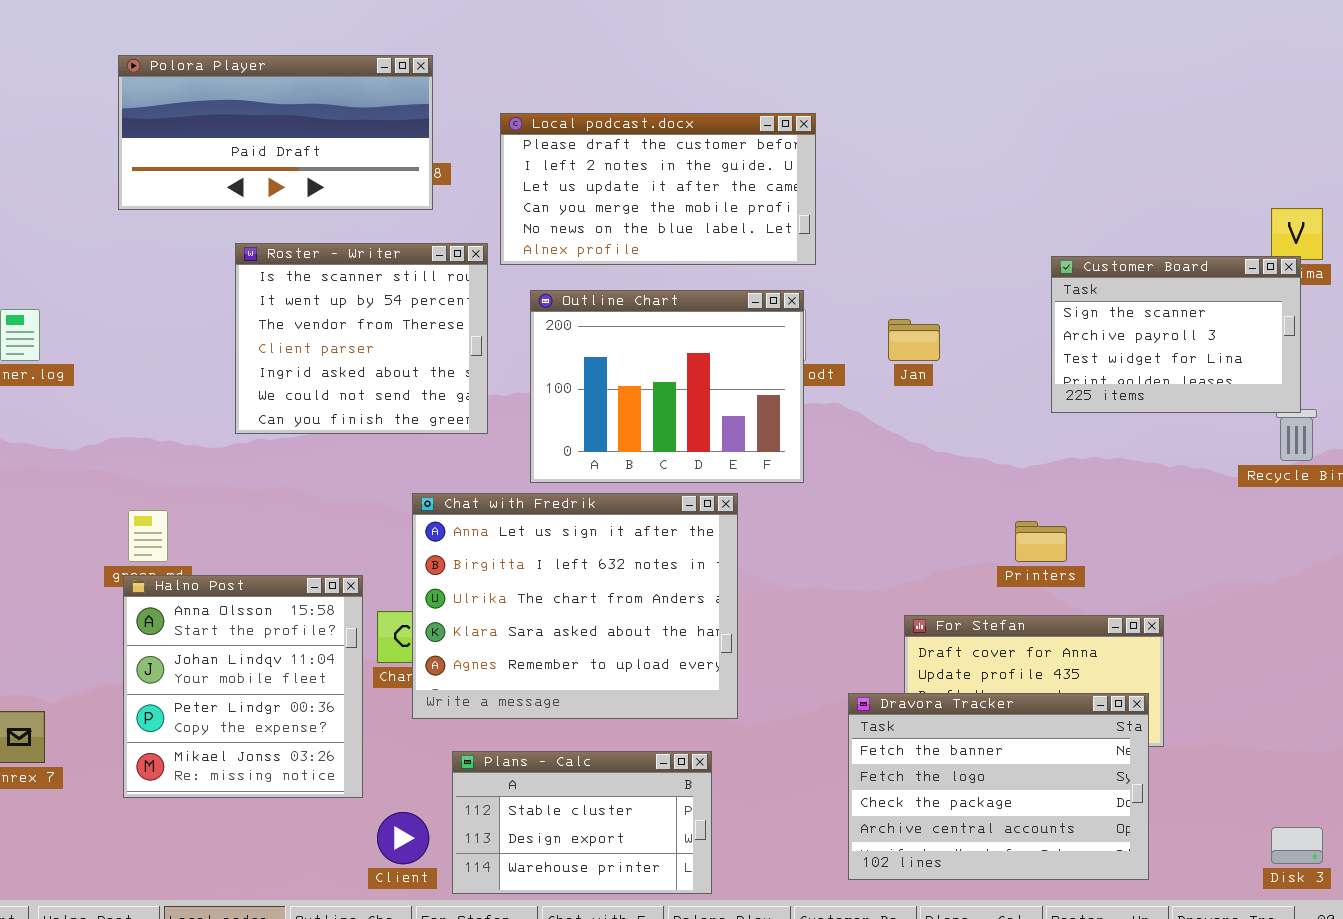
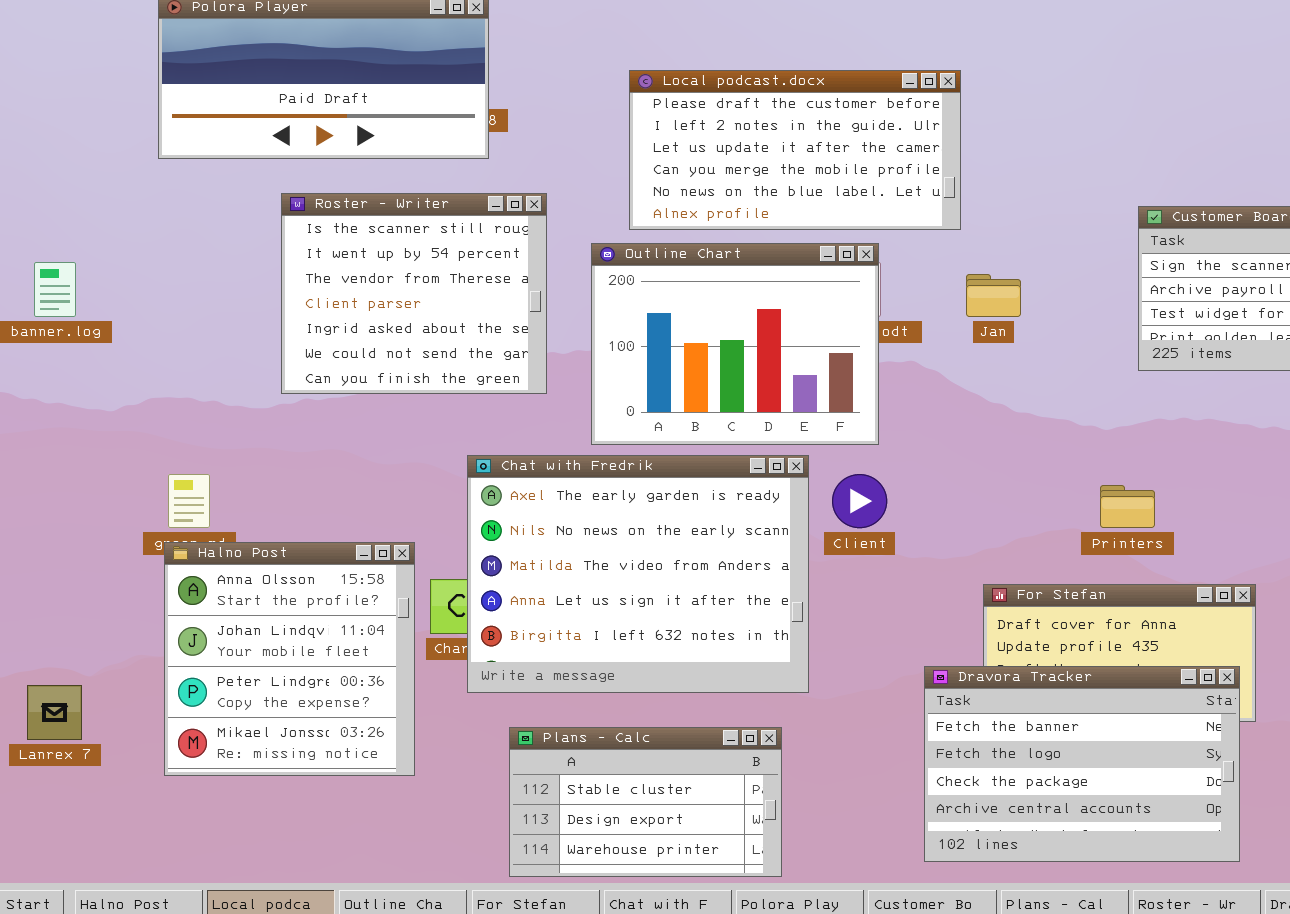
Local podcast.docx: [500,113,816,265] -> [629,70,961,230], moved
Chat with Fredrik: [412,493,738,719] -> [467,455,809,693], scrolled up 3 rows
Client: [377,812,429,864] -> [832,474,887,528], moved

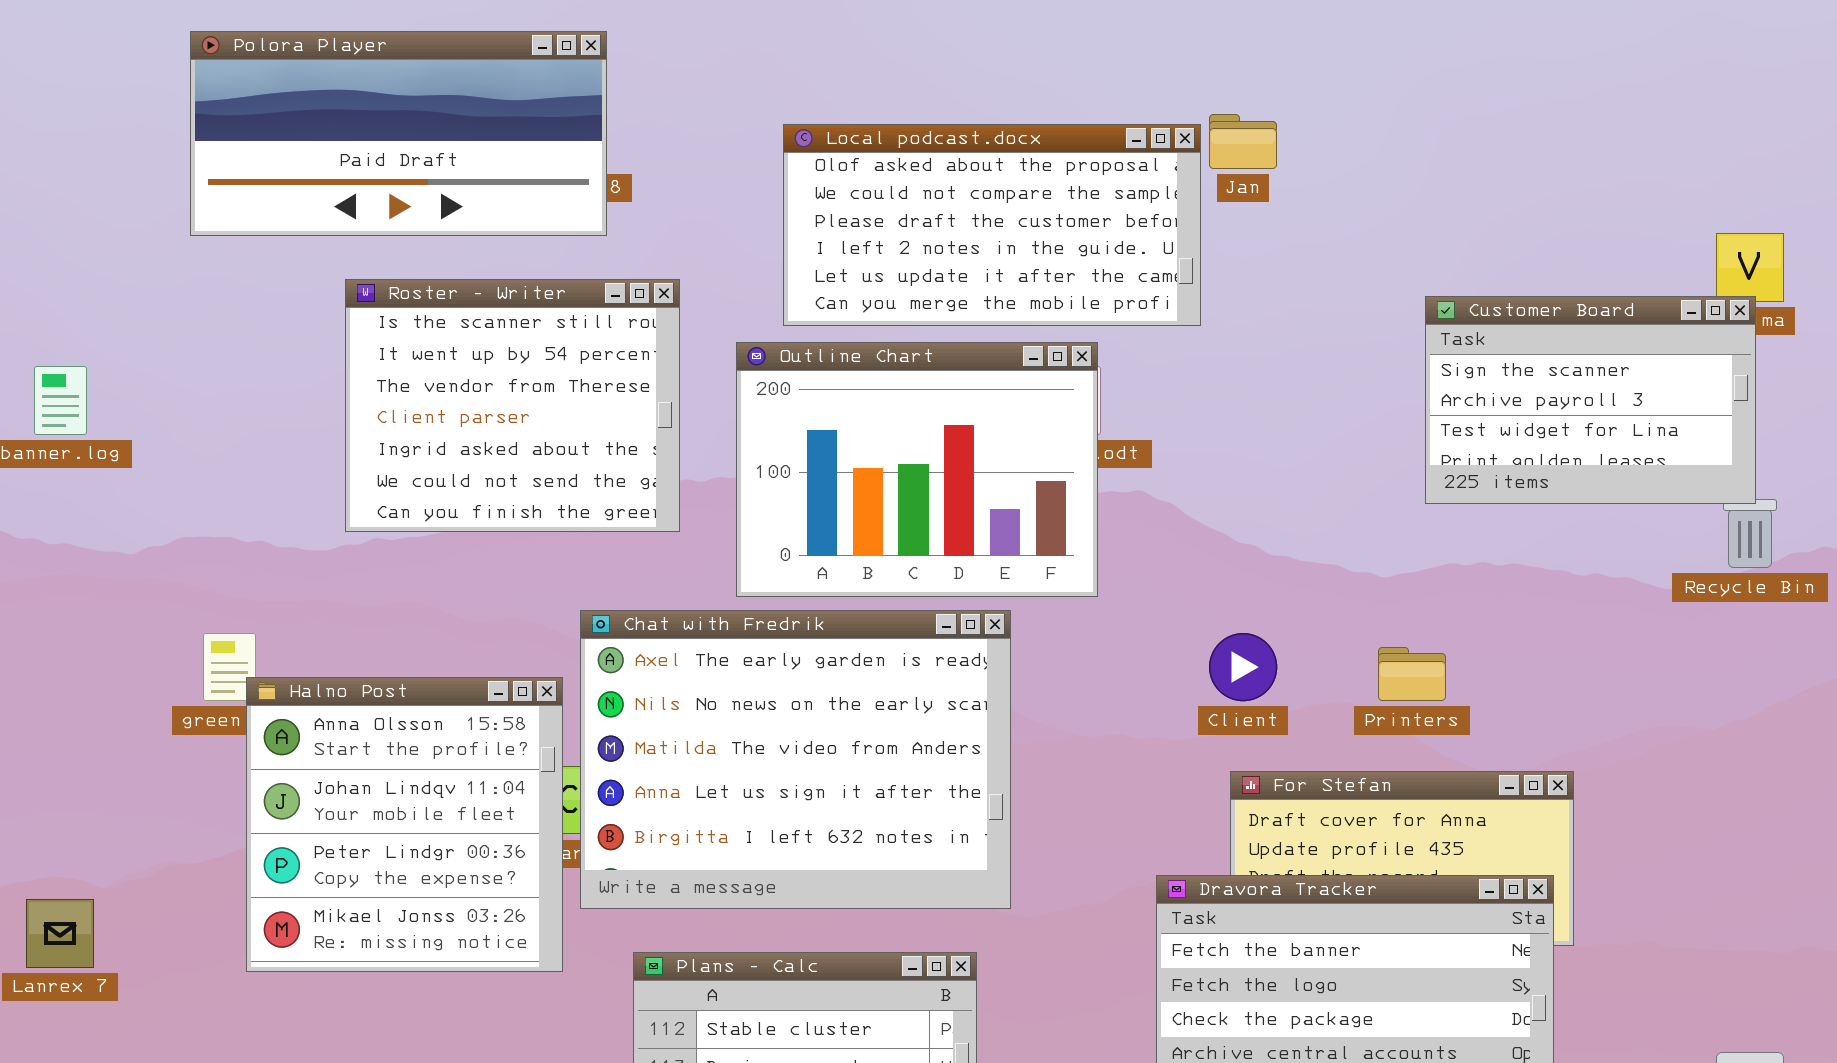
Local podcast.docx: [629,70,961,230] -> [783,124,1201,326], scrolled up 2 rows
Jan: [966,274,1021,317] -> [1209,114,1277,169], moved
Client: [832,474,887,528] -> [1209,633,1277,701], moved
Halno Post: [164,542,415,776] -> [246,677,563,972], moved

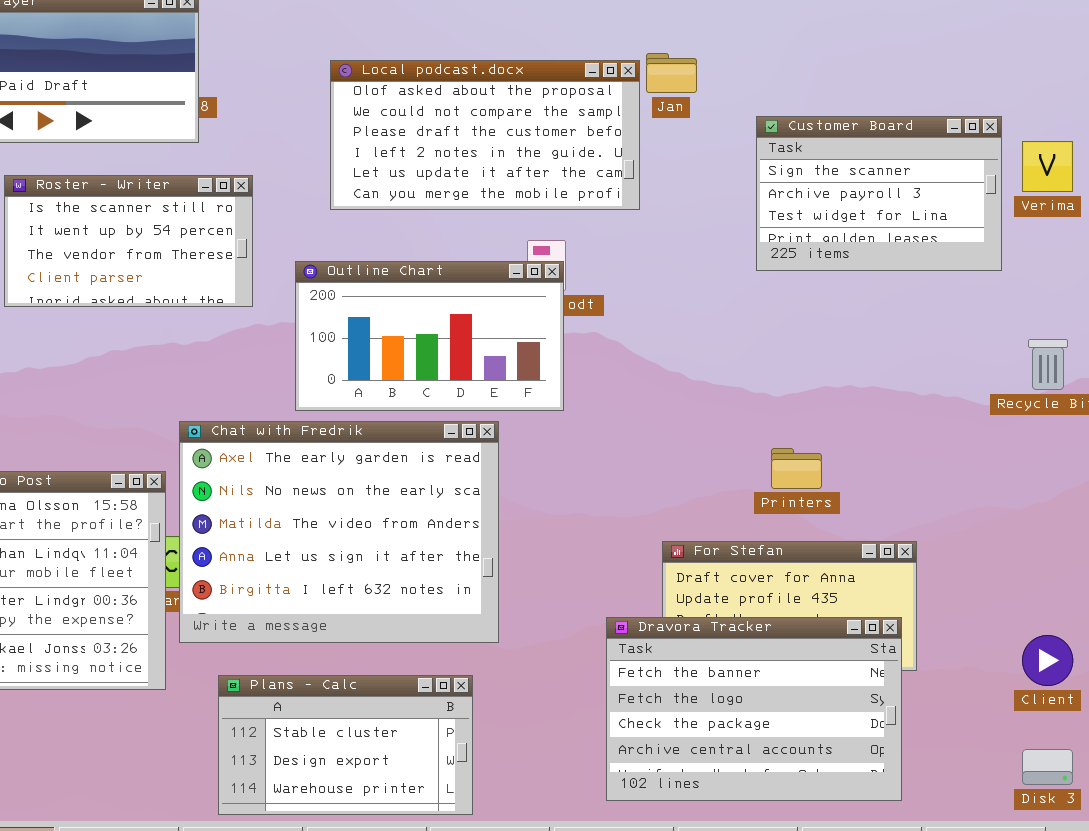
Roster - Writer: [345,279,680,532] -> [4,175,253,307], resized
Customer Board: [1425,296,1756,504] -> [756,116,1002,271], moved
Outline Chart: [736,342,1098,597] -> [295,261,564,411], resized
Client: [1209,633,1277,701] -> [1022,635,1073,686], moved

